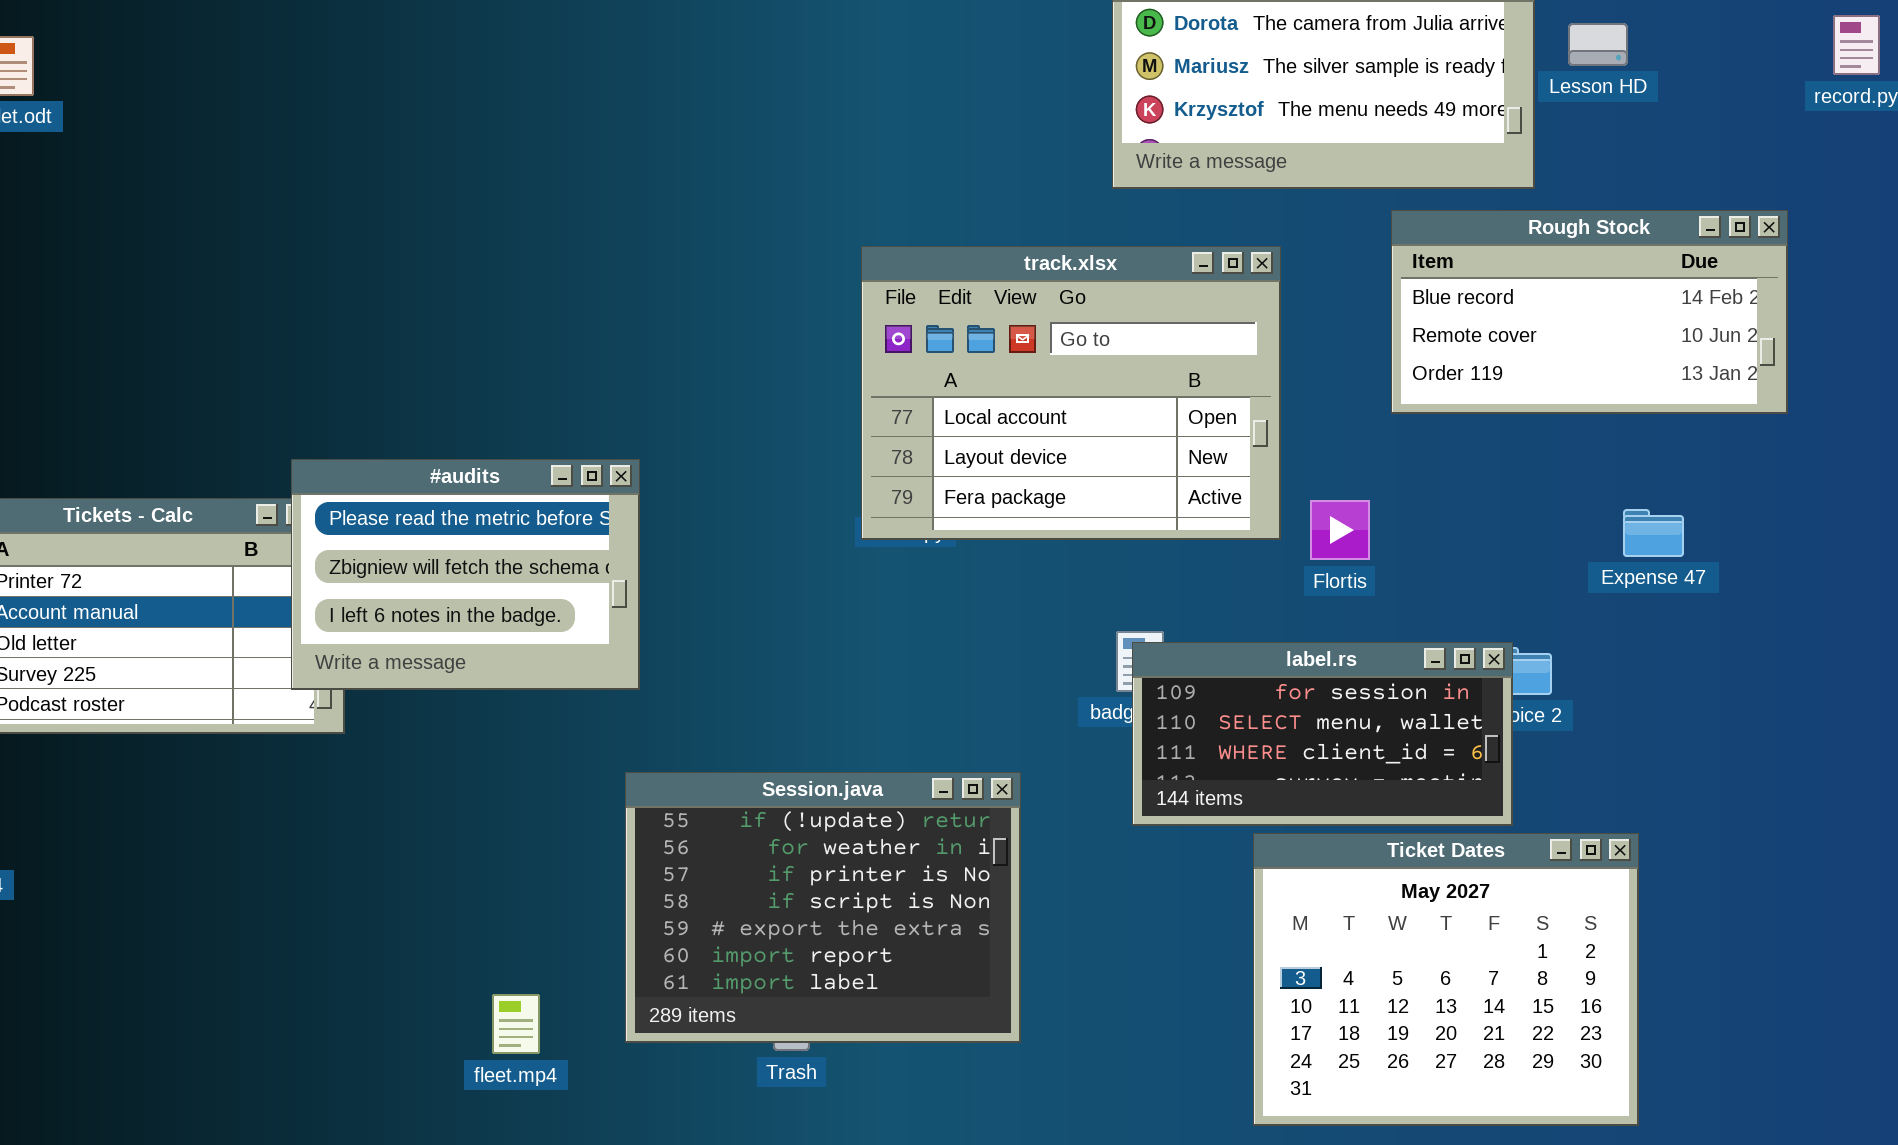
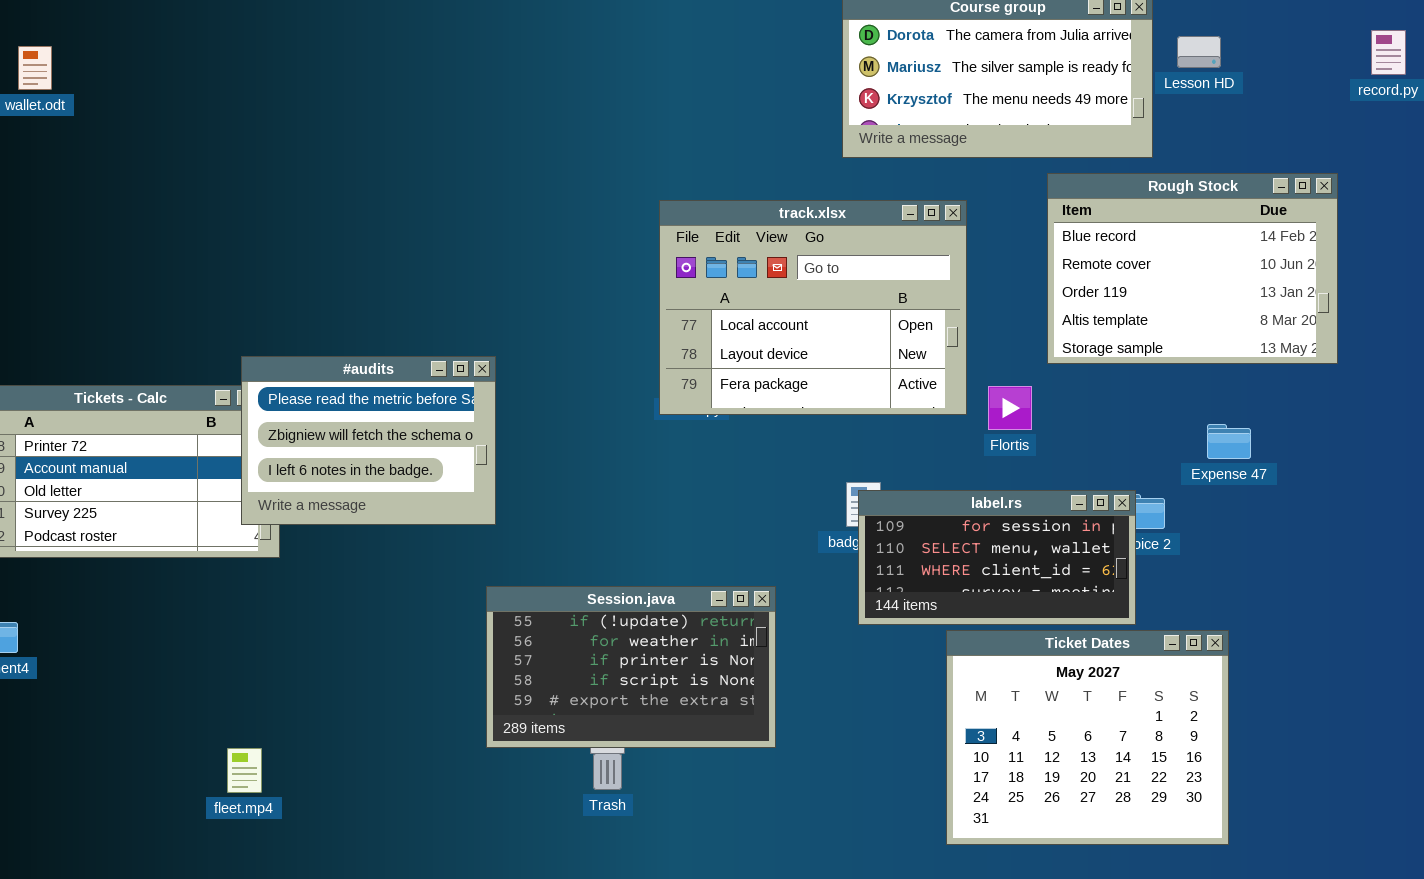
Rough Stock: [1391,210,1788,414] -> [1047,173,1338,364], resized
Expense 47: [1623,509,1684,557] -> [1207,424,1251,459], moved
Session.java: [625,772,1021,1043] -> [486,586,776,748], resized
fleet.mp4: [492,994,540,1054] -> [227,748,262,793], moved

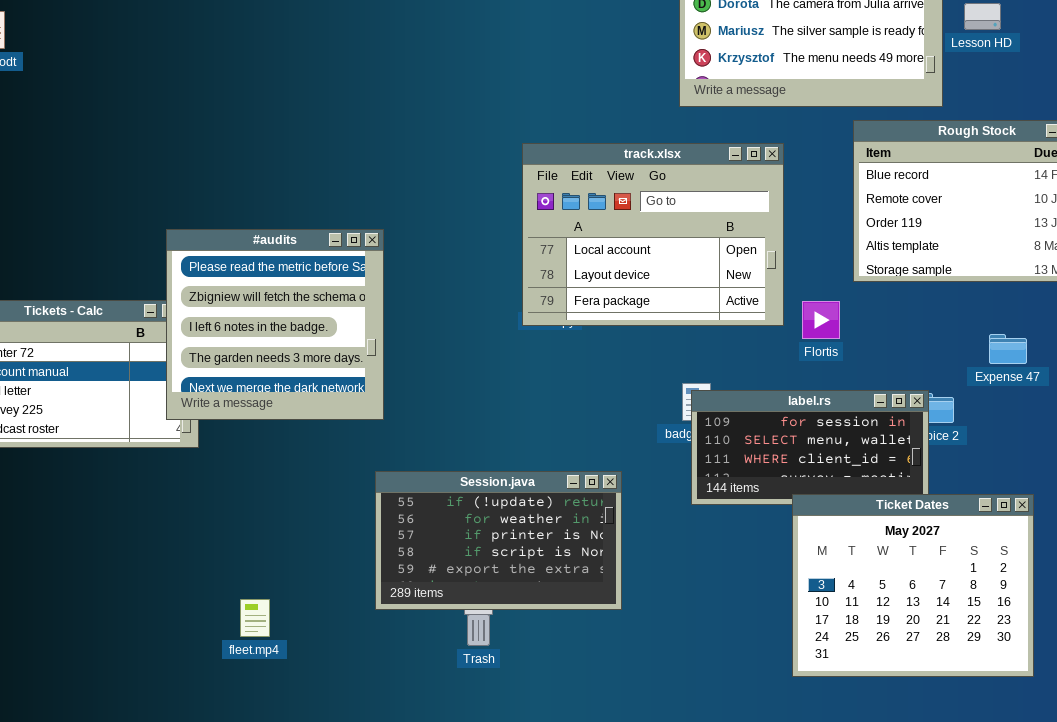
#audits: [241,356,496,525] -> [166,229,384,420], resized
Ticket Dates: [946,630,1229,845] -> [792,494,1034,677], moved
fleet.mp4: [227,748,262,793] -> [240,599,270,637], moved

